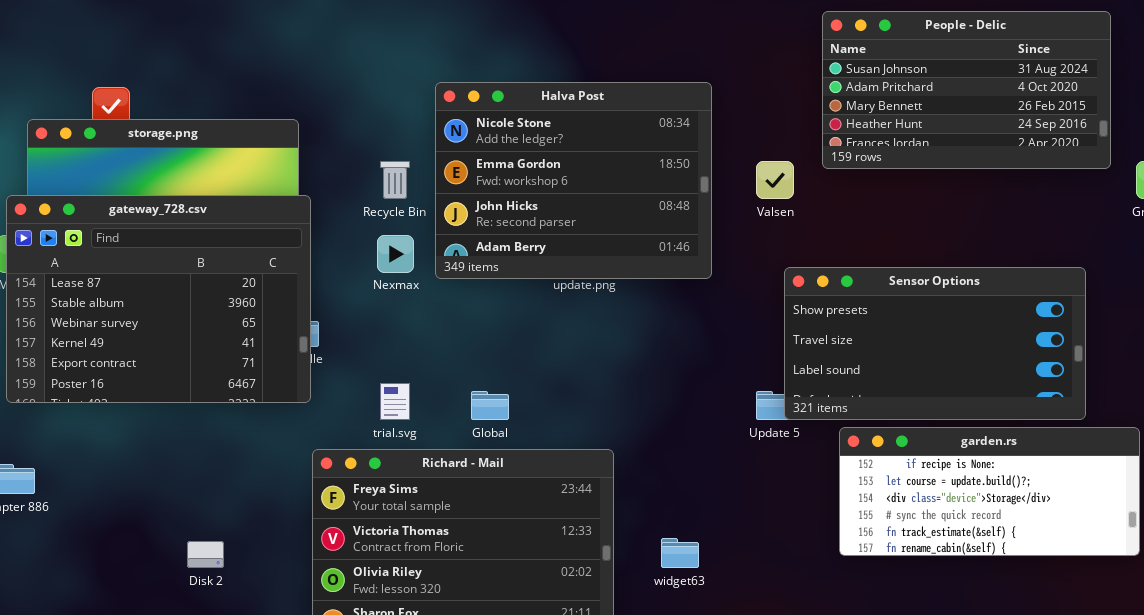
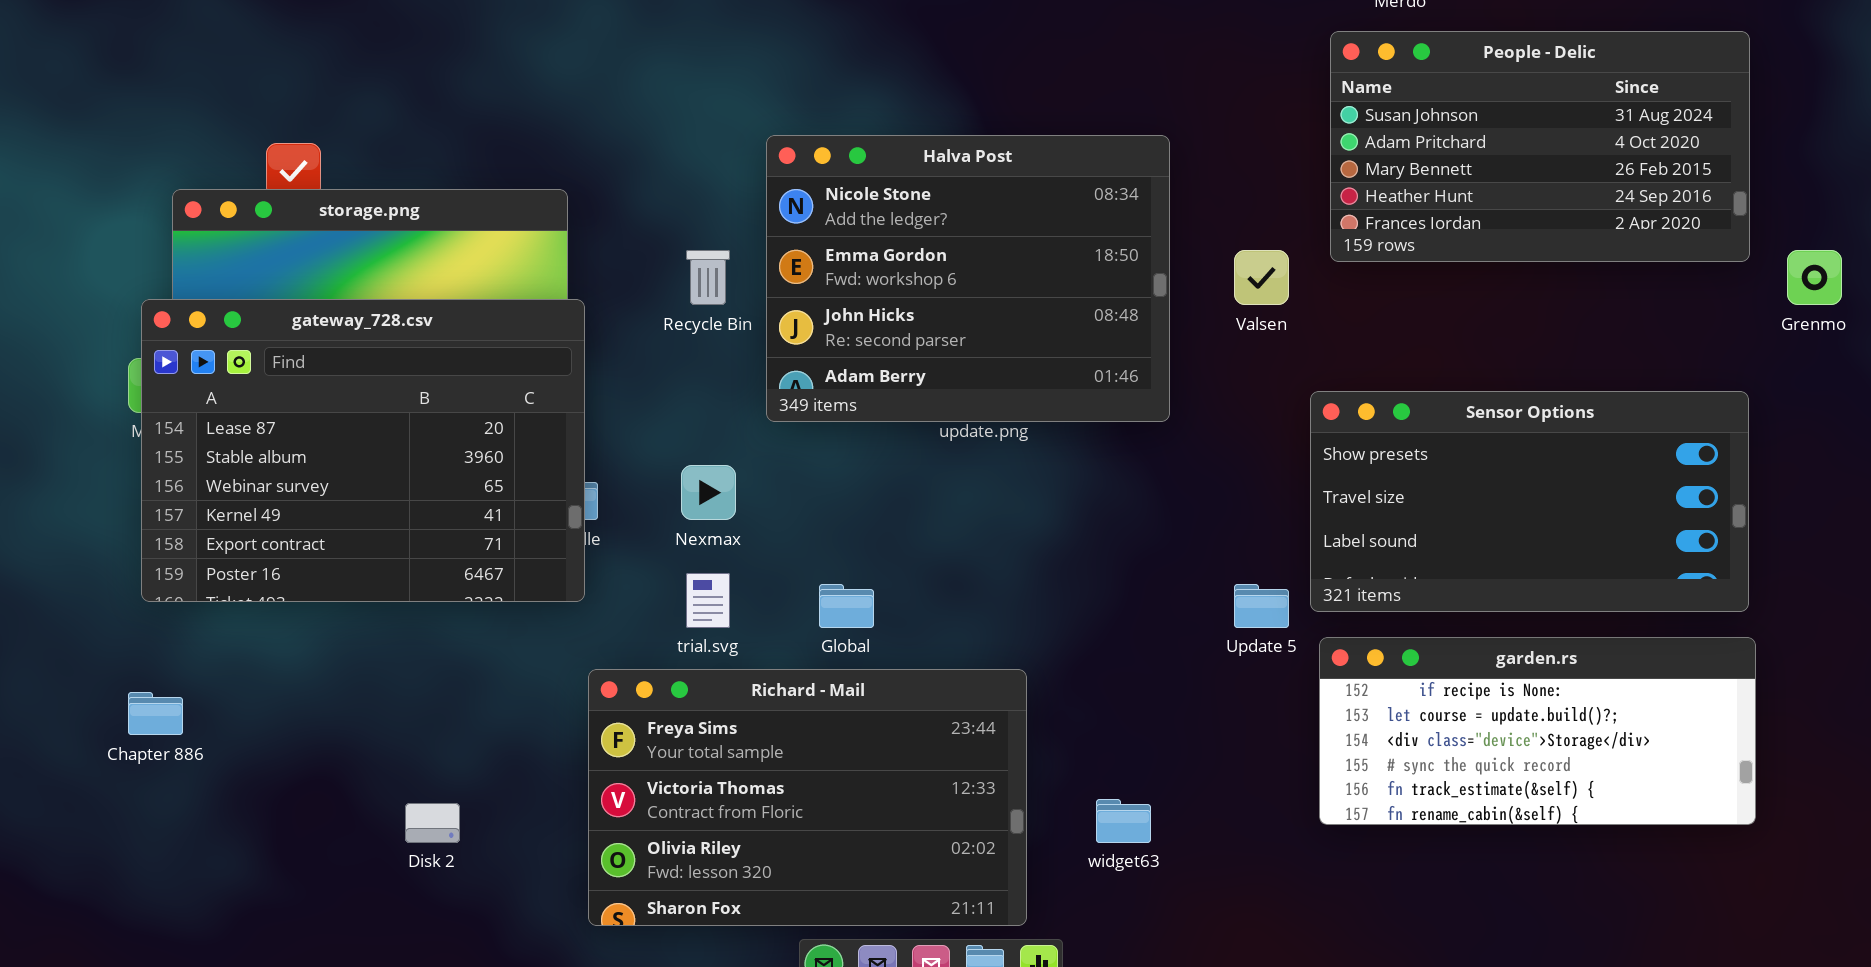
Nexmax: [377,235,414,273] -> [681,465,736,520], moved
Sensor Options: [784,267,1086,420] -> [1310,391,1749,612], moved
garden.rs: [839,427,1140,556] -> [1319,637,1756,825], moved

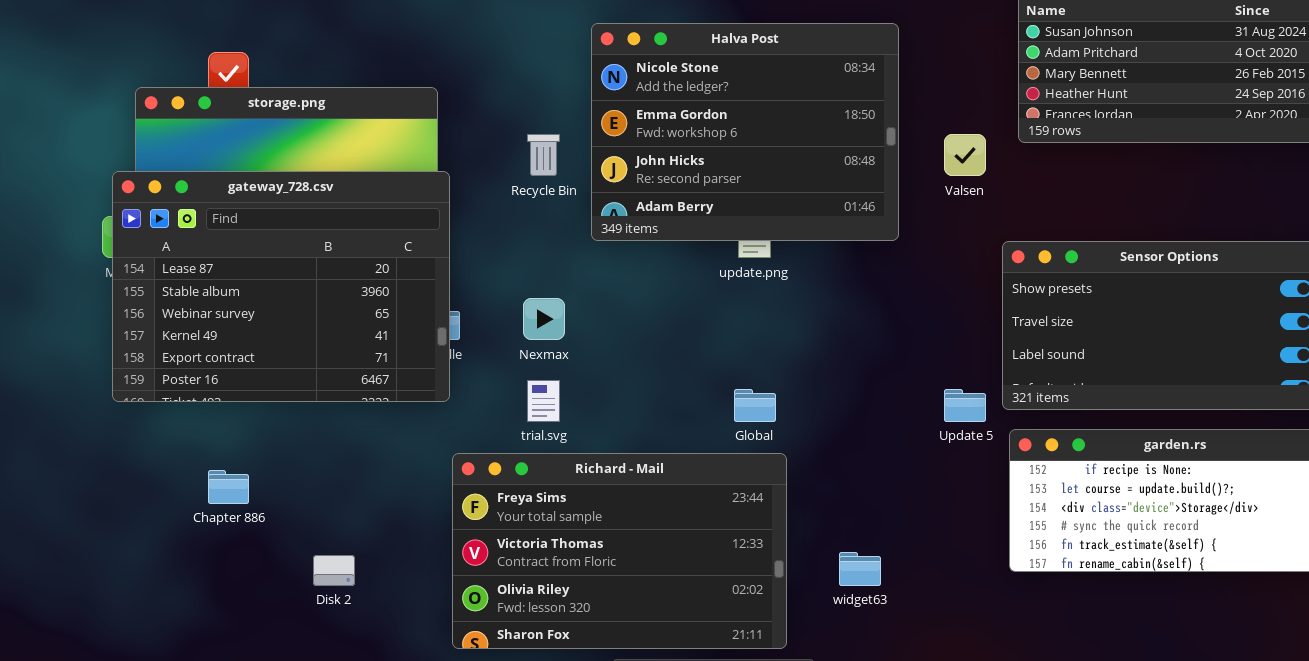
Halva Post: [766,135,1170,422] -> [591,23,899,241], moved
Global: [819,584,874,628] -> [734,389,776,422], moved
Chapter 886: [128,692,183,735] -> [208,470,249,504], moved

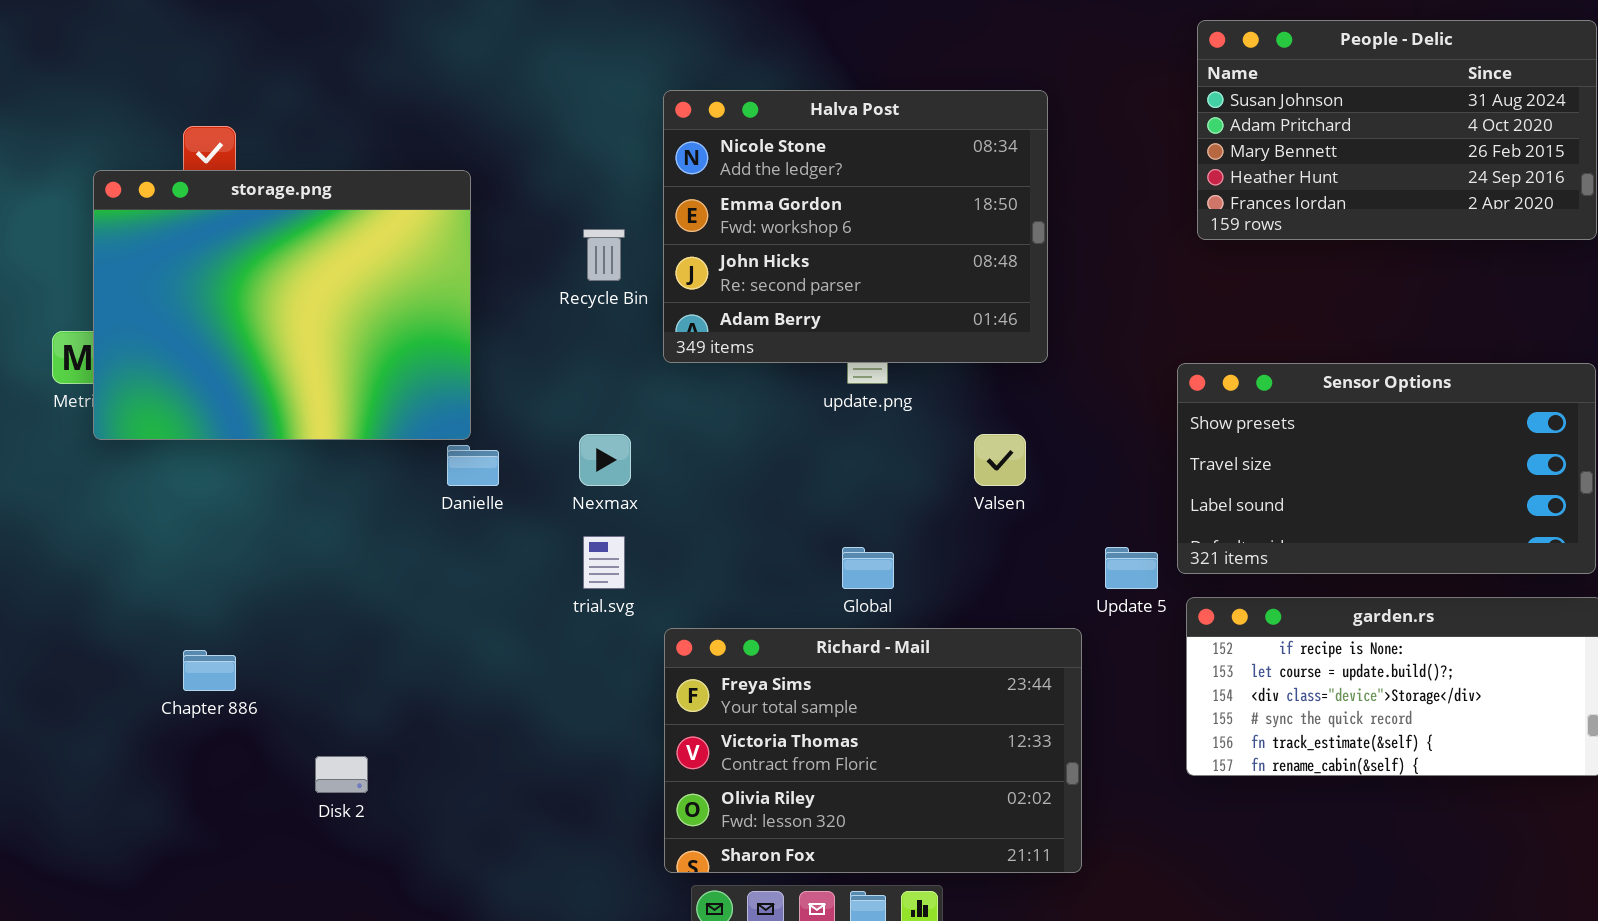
Valsen: [944,134,986,176] -> [974,434,1026,486], moved
gateway_728.csv: [112,171,450,402] -> none, closed
Richard - Mail: [452,453,787,649] -> [664,628,1082,873], moved

